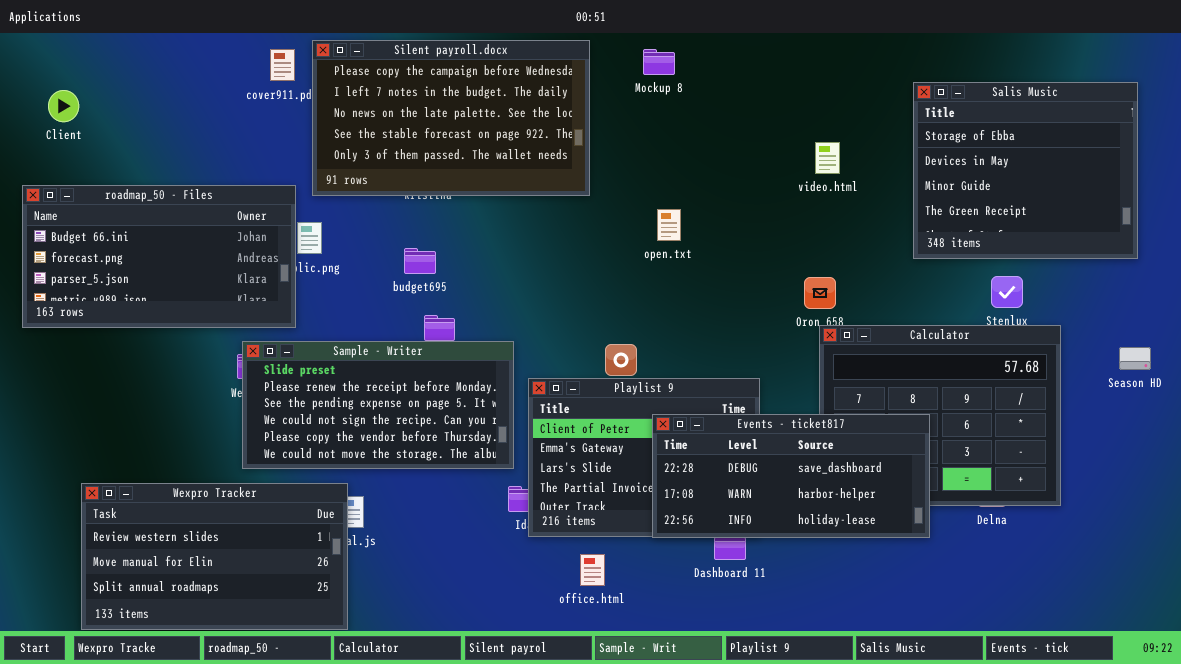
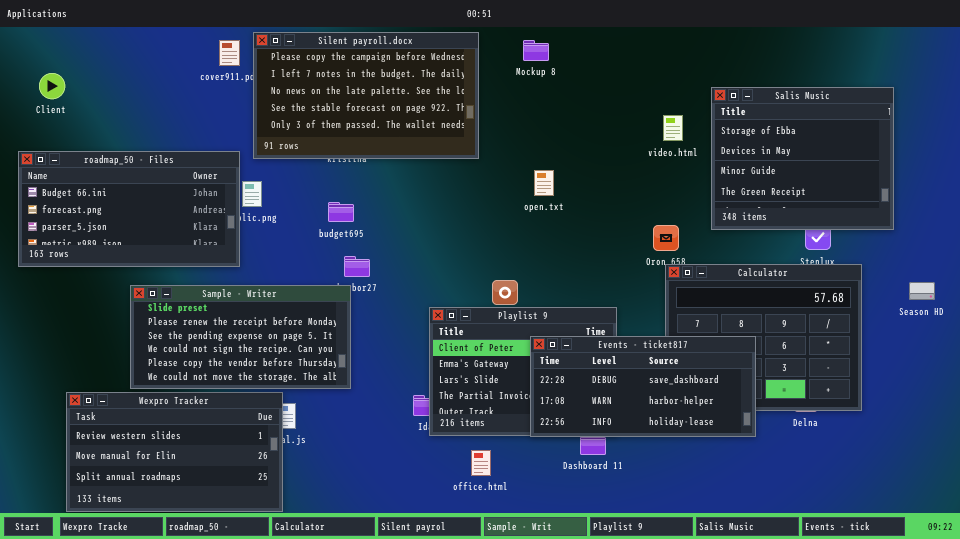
Salis Music: [913,82,1138,259] -> [711,87,894,230], moved
Sample - Writer: [242,341,514,469] -> [130,285,351,389], moved

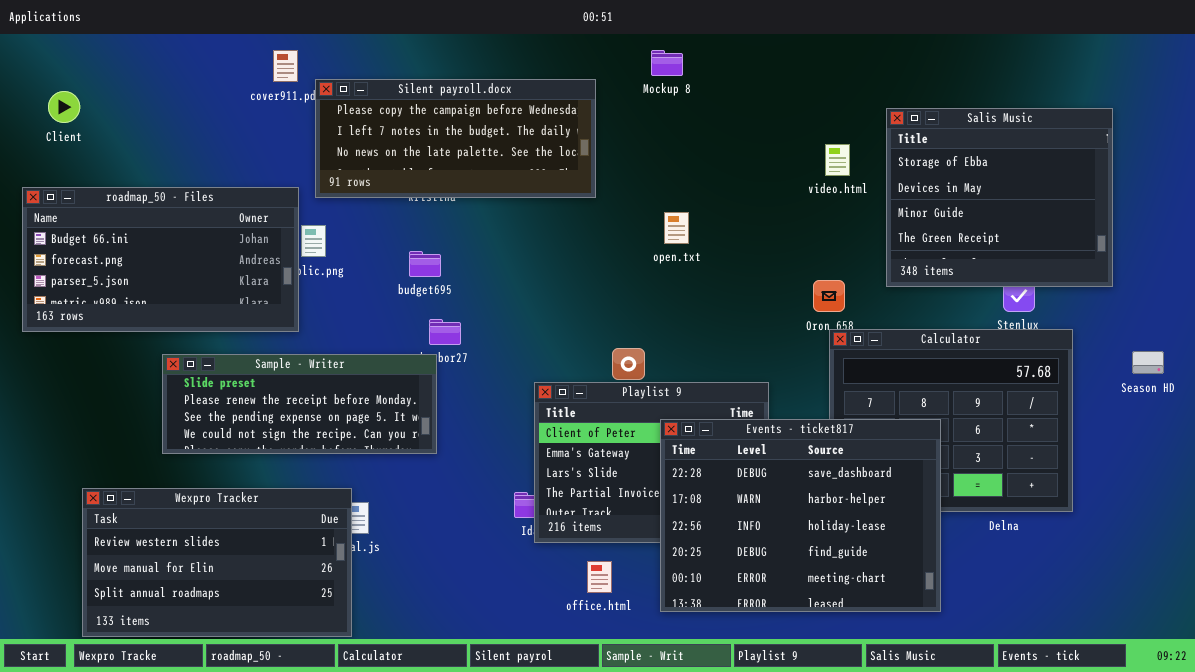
Silent payroll.docx: [253,32,479,159] -> [315,79,596,198], resized
Sample - Writer: [130,285,351,389] -> [162,354,437,454], resized
Events - ticket817: [530,336,756,437] -> [660,419,941,612], resized

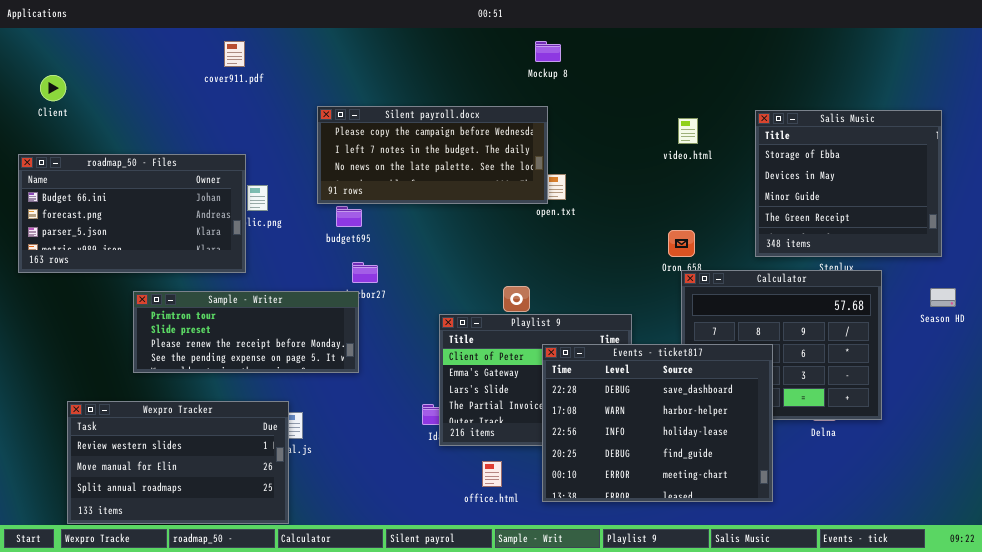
Silent payroll.docx: [315,79,596,198] -> [317,106,548,204], moved
Salis Music: [886,108,1113,287] -> [755,110,942,257], moved
Sample - Writer: [162,354,437,454] -> [133,291,359,373], scrolled up 1 row

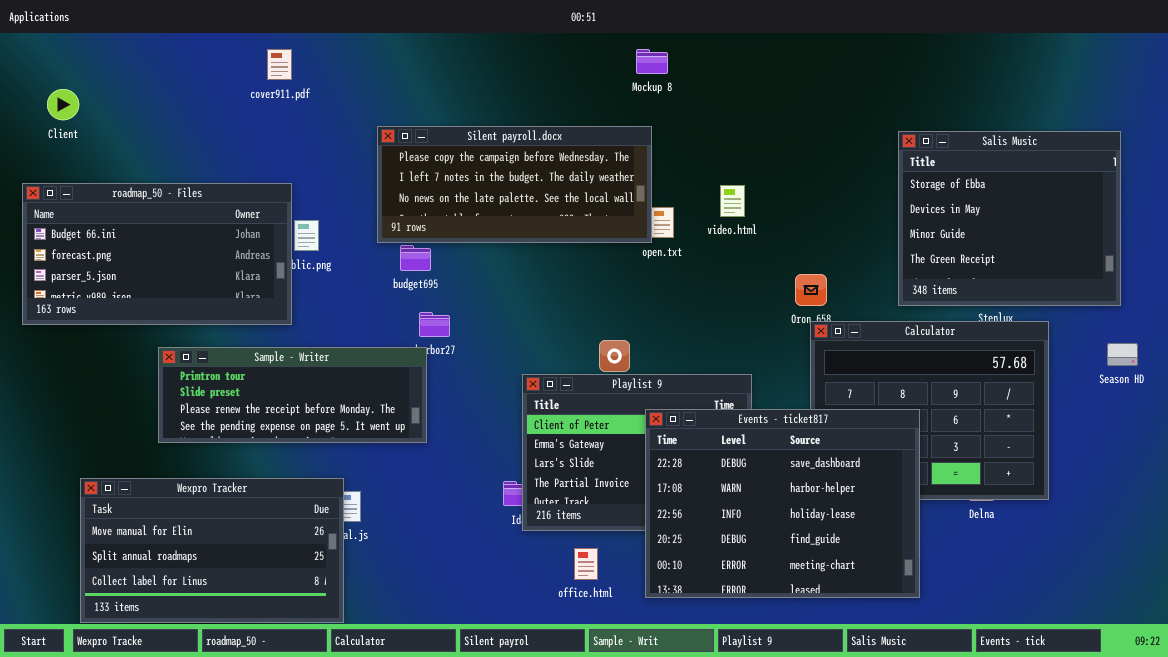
video.html: [678,118,698,144] -> [720,185,745,217], moved
Wexpro Tracker: [67,401,289,524] -> [80,478,344,623], scrolled down 1 row

